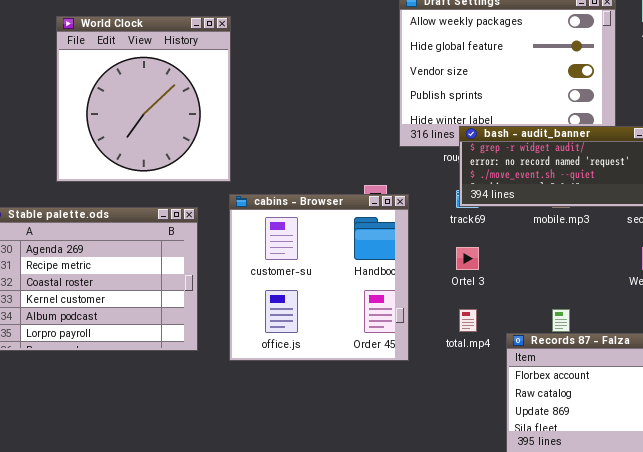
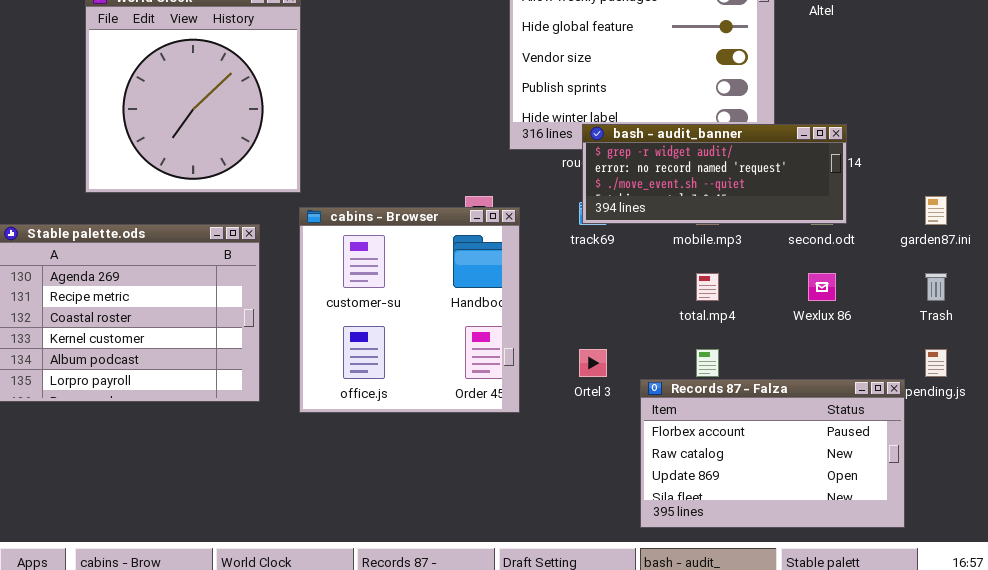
Ortel 3: [456,247,479,270] -> [579,349,607,377], moved
total.mp4: [459,309,477,332] -> [696,273,719,301], moved

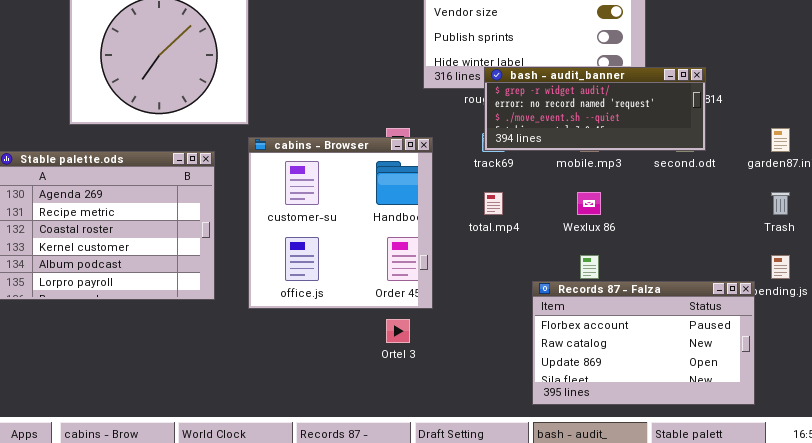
total.mp4: [696,273,719,301] -> [484,192,503,215], moved
Wexlux 86: [808,273,836,301] -> [577,192,601,215], moved
Ortel 3: [579,349,607,377] -> [386,319,410,343], moved

